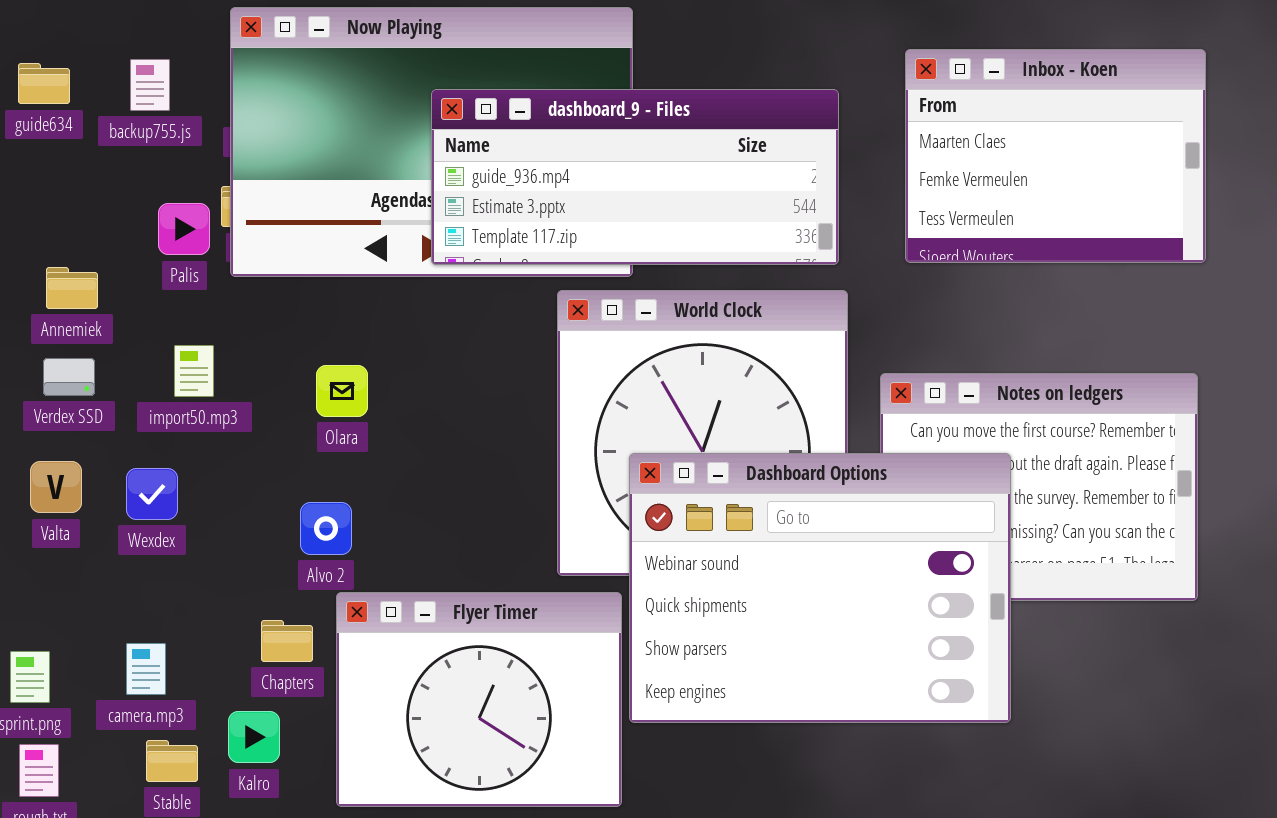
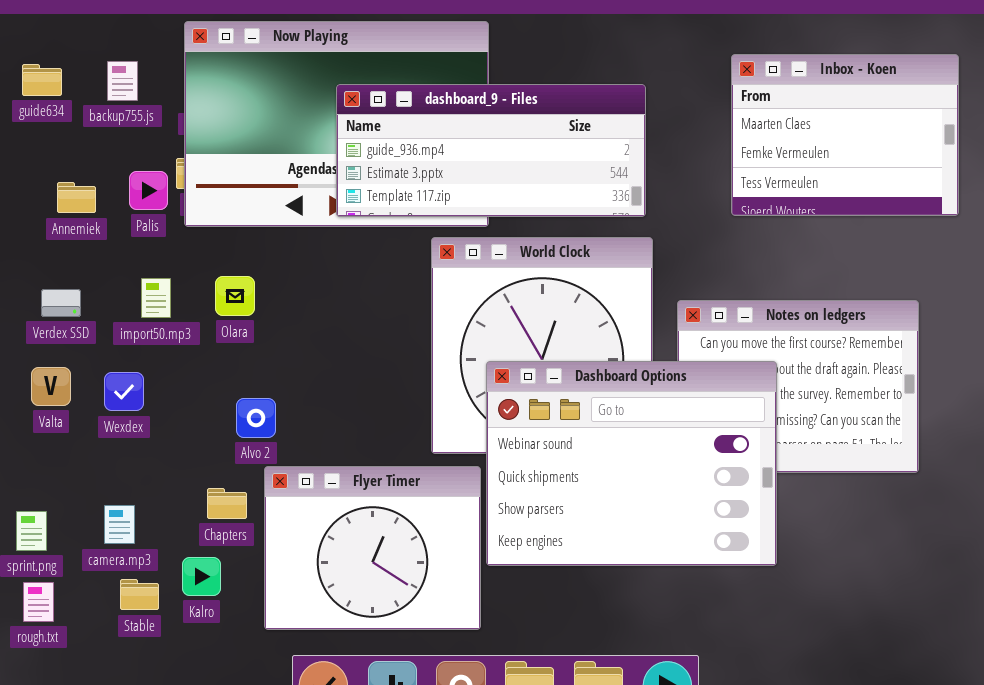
Inbox - Koen: [905,49,1206,263] -> [731,54,959,216], moved
Annemiek: [46,267,98,309] -> [57,182,96,213], moved
Olara: [316,365,368,417] -> [215,276,255,316], moved

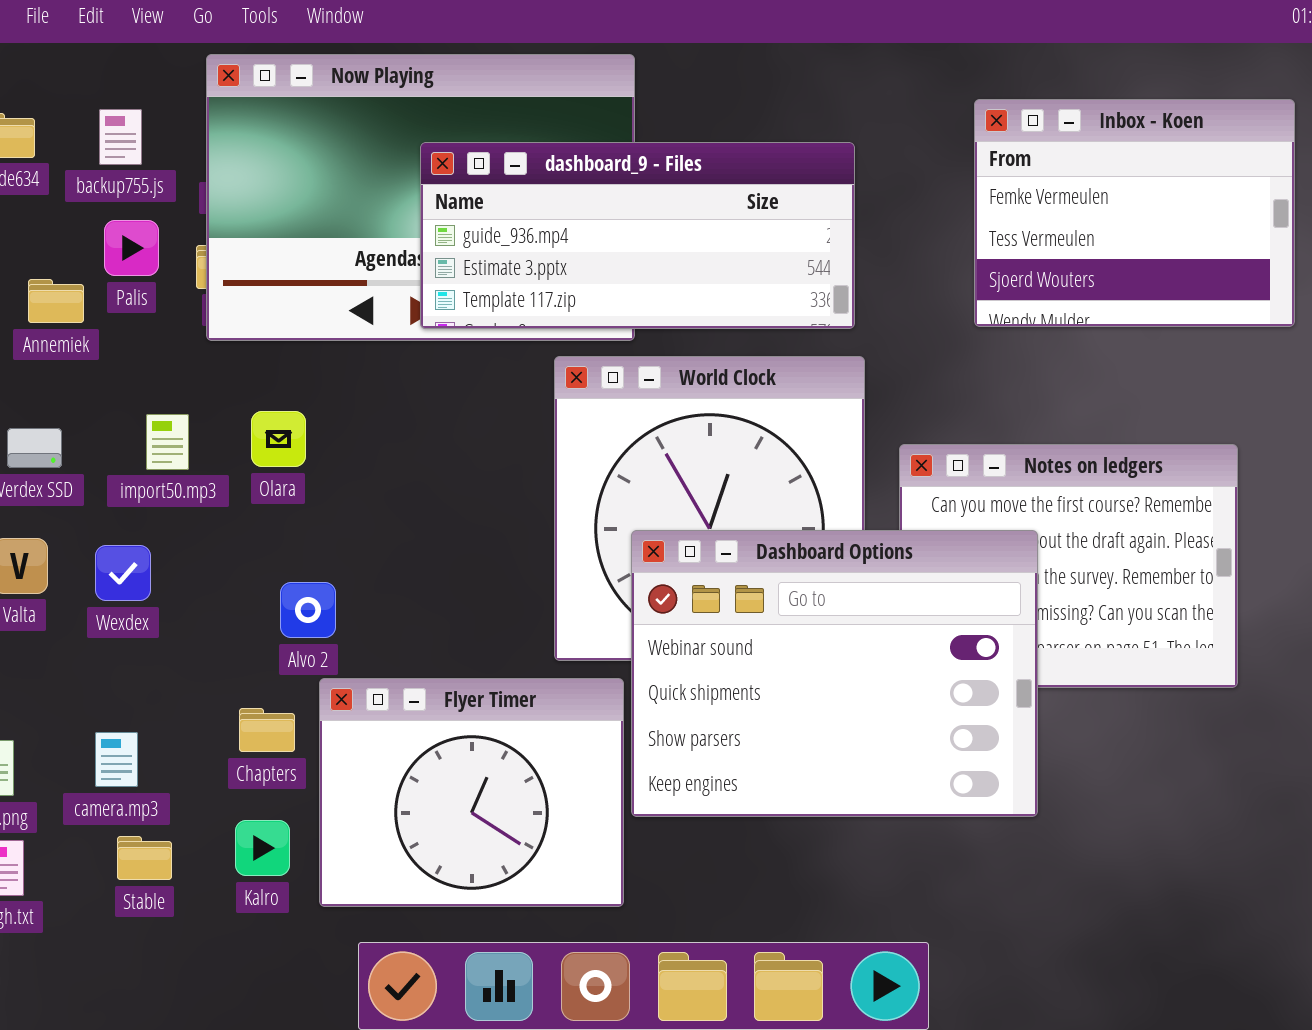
Inbox - Koen: [731,54,959,216] -> [974,99,1295,327], scrolled down 1 row
Palis: [129,171,168,210] -> [104,220,159,276], moved
Kalro: [182,557,221,596] -> [235,820,290,876], moved

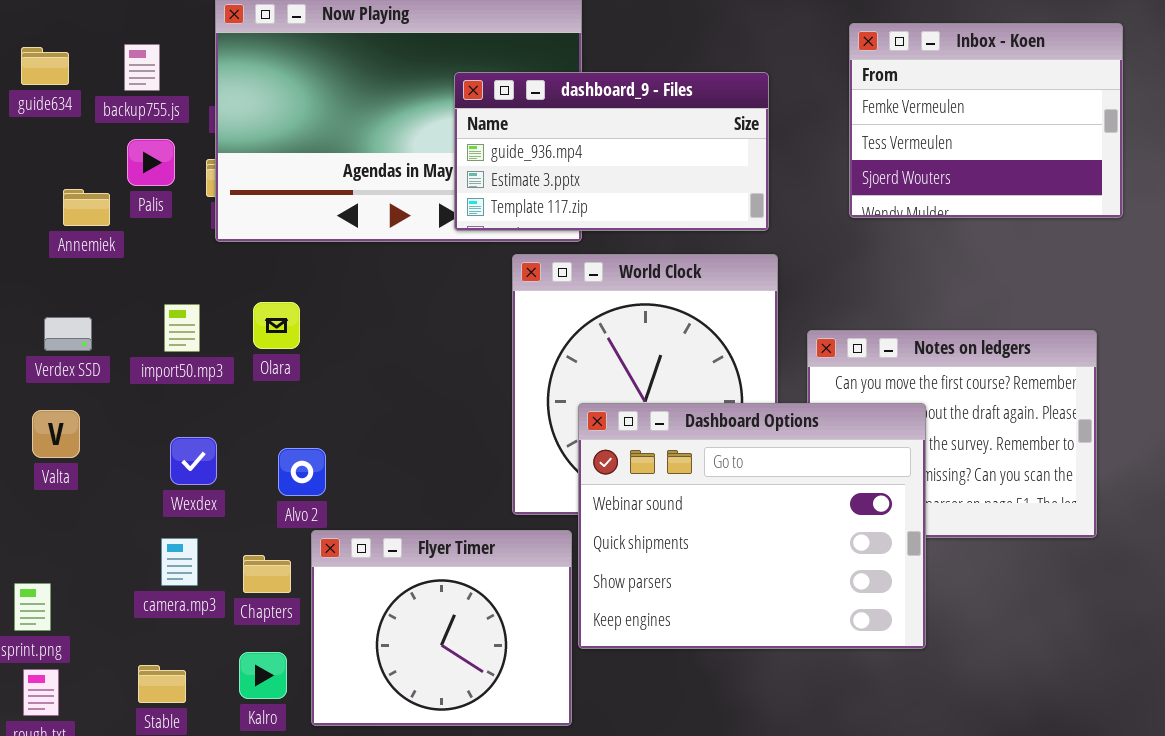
Inbox - Koen: [974,99,1295,327] -> [849,23,1123,218], moved
dashboard_9 - Files: [420,142,855,329] -> [454,72,769,231], resized
Wexdex: [95,545,151,601] -> [170,437,217,485], moved
camera.mp3: [95,732,138,787] -> [161,538,198,586], moved

